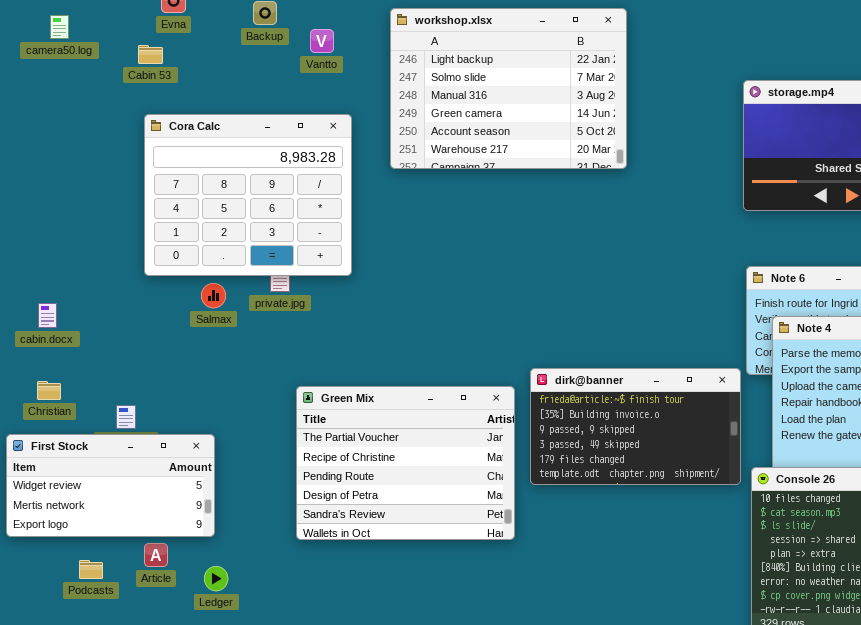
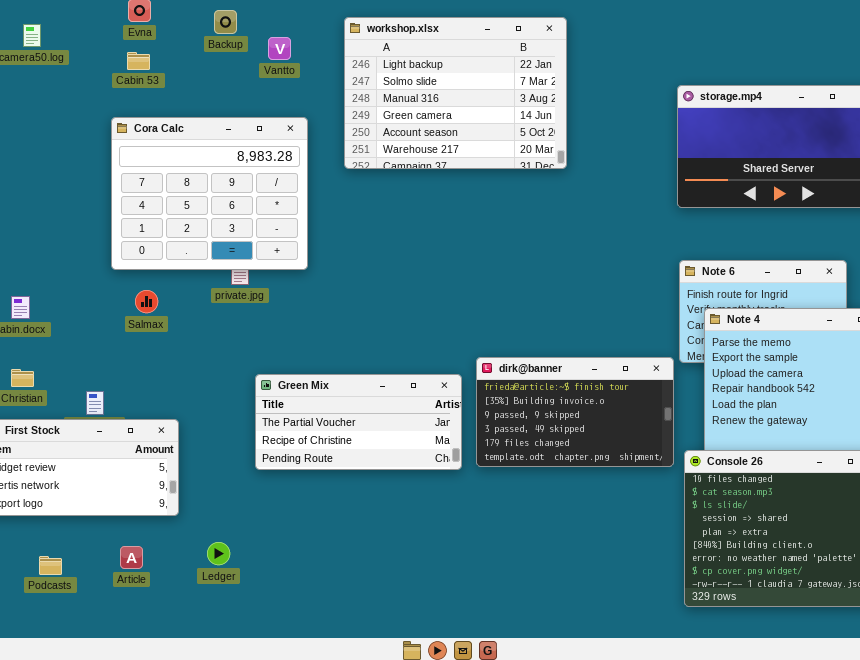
Cabin 53: [138,45,163,64] -> [127,52,150,70], moved
Salmax: [201,283,226,308] -> [135,290,158,313], moved
Green Mix: [296,386,515,540] -> [255,374,462,470], resized
Article: [144,543,168,567] -> [120,546,143,569], moved
Podcasts: [79,560,103,579] -> [39,556,62,575], moved
Ledger: [204,566,228,591] -> [207,542,230,565], moved

